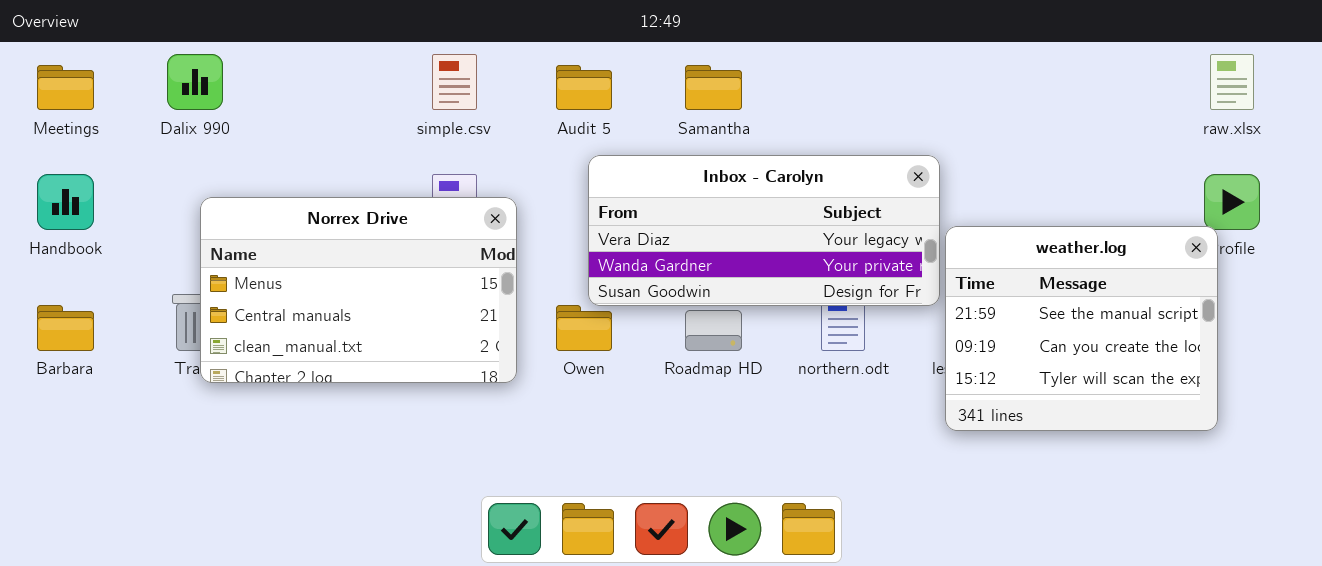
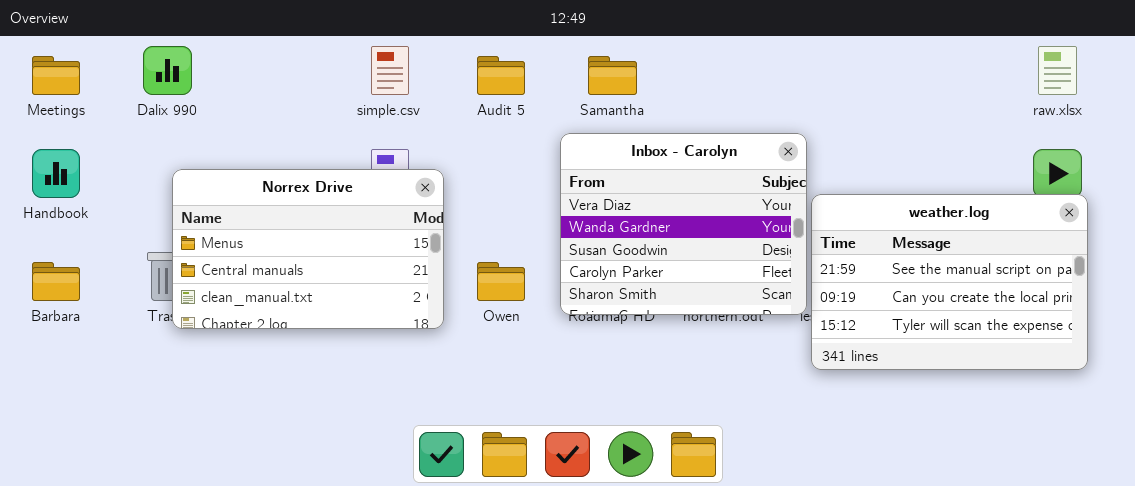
Inbox - Carolyn: [588,155,940,306] -> [560,133,807,315], resized
weather.log: [945,226,1218,431] -> [811,194,1088,370], resized

